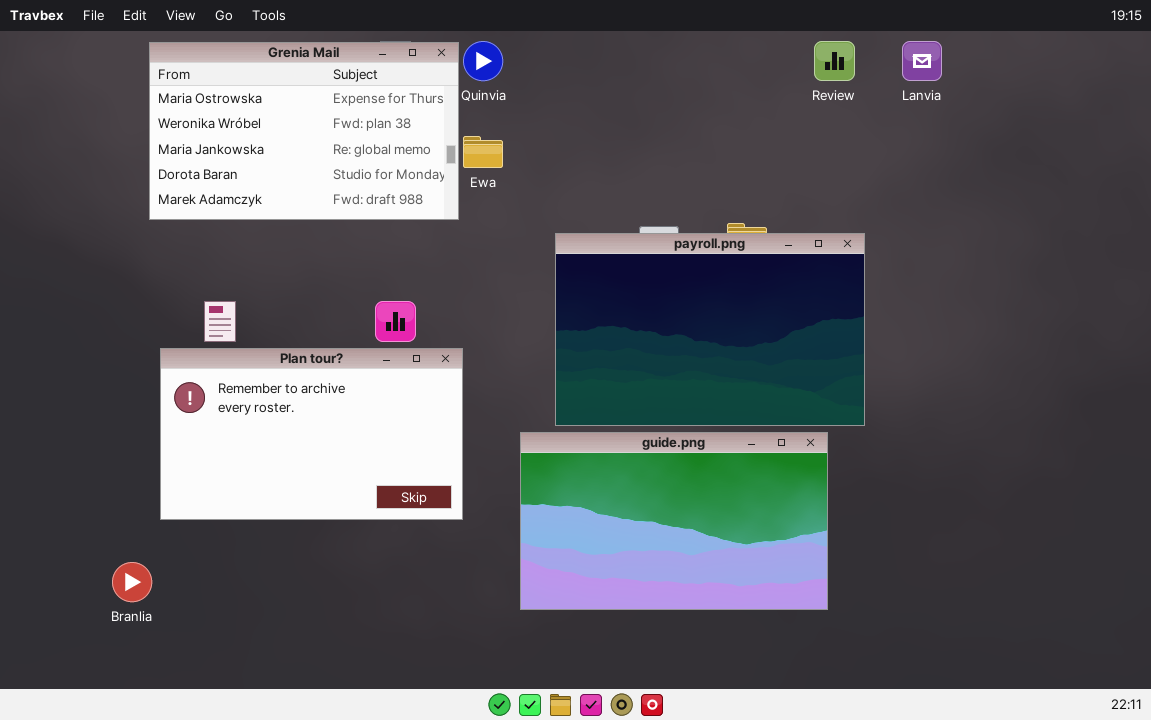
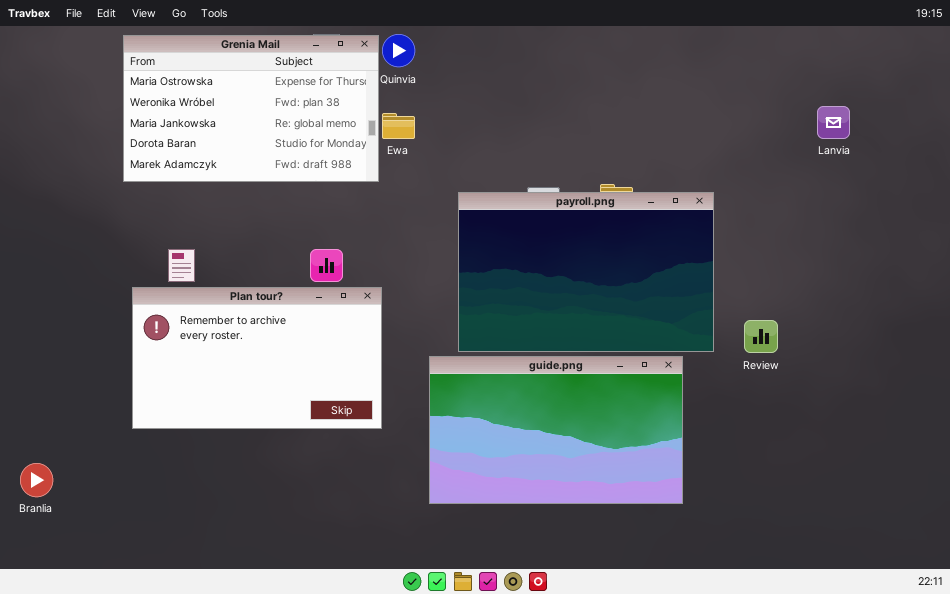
Review: [814,41,855,81] -> [744,320,778,353], moved
Lanvia: [902,41,942,81] -> [817,106,850,139], moved
Branlia: [112,562,152,602] -> [20,463,53,497], moved

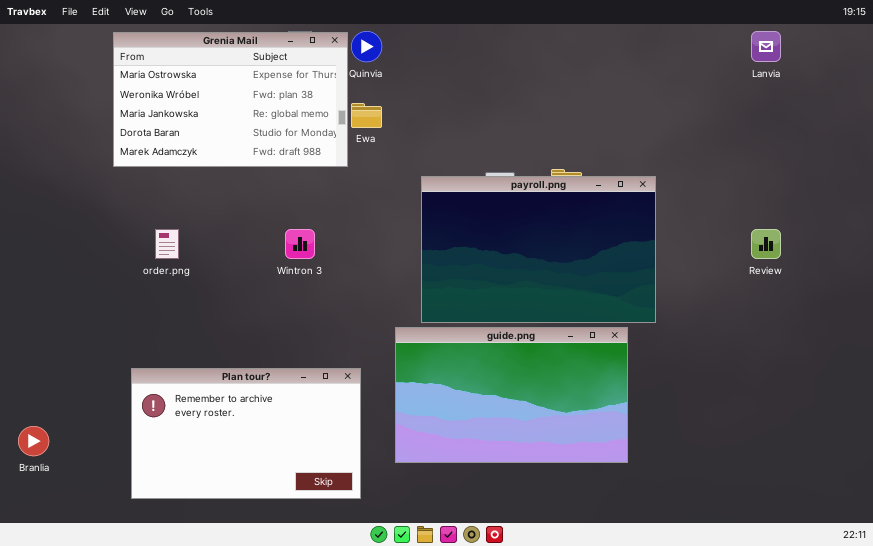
Lanvia: [817,106,850,139] -> [751,31,781,62], moved
Plan tour?: [132,287,382,429] -> [131,368,361,499], moved
Review: [744,320,778,353] -> [751,229,781,259], moved

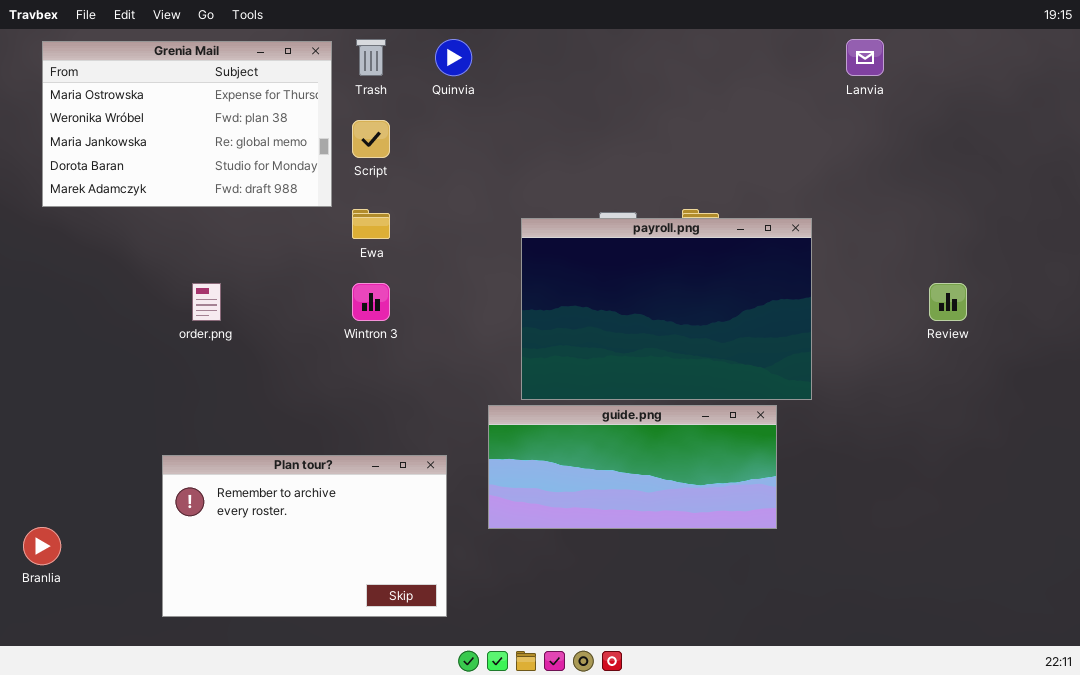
Lanvia: [751,31,781,62] -> [846,39,884,76], moved
Grenia Mail: [113,32,348,167] -> [42,41,332,207], moved
Ewa: [351,103,382,128] -> [352,209,390,239], moved
guide.png: [395,327,628,463] -> [488,405,777,529], resized

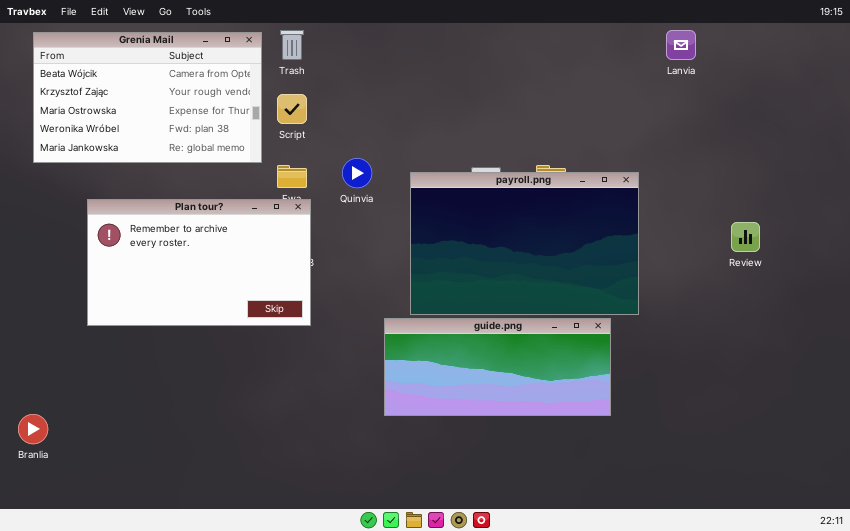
Quinvia: [435,39,472,76] -> [342,158,372,188], moved
Grenia Mail: [42,41,332,207] -> [33,32,262,163], scrolled up 2 rows
Plan tour?: [162,455,447,617] -> [87,199,311,326], moved

